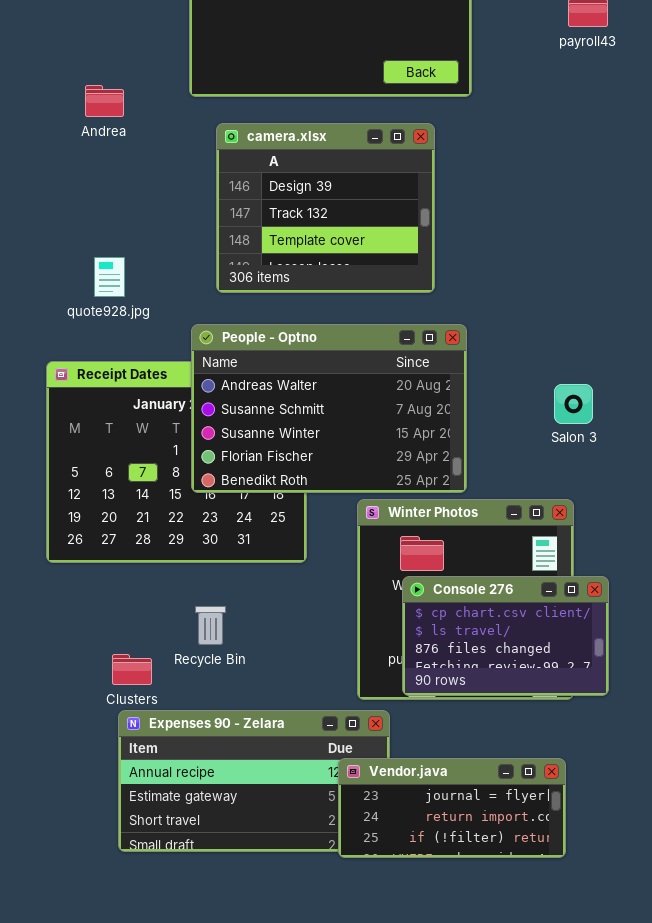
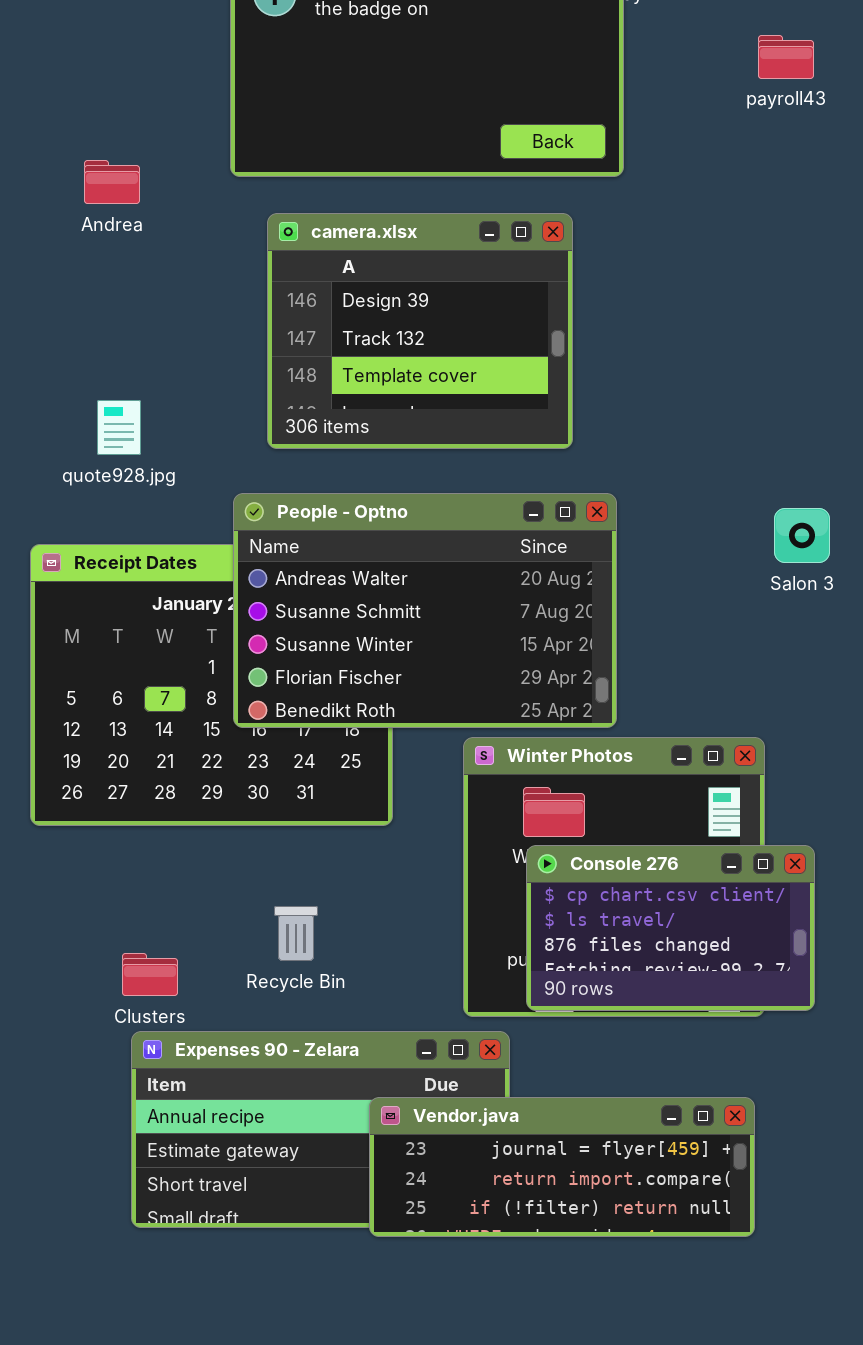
Salon 3: [554,384,593,424] -> [774,508,830,563], moved
Recycle Bin: [195,606,226,645] -> [274,906,318,961], moved
Vendor.java: [338,758,566,858] -> [369,1097,755,1237], resized

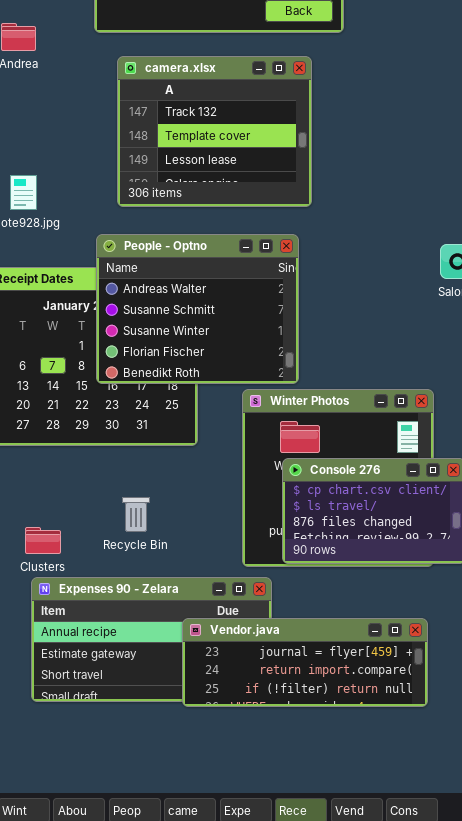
camera.xlsx: [267,213,573,449] -> [117,56,312,207], scrolled down 1 row
People - Optno: [233,493,617,728] -> [96,234,299,384], resized

